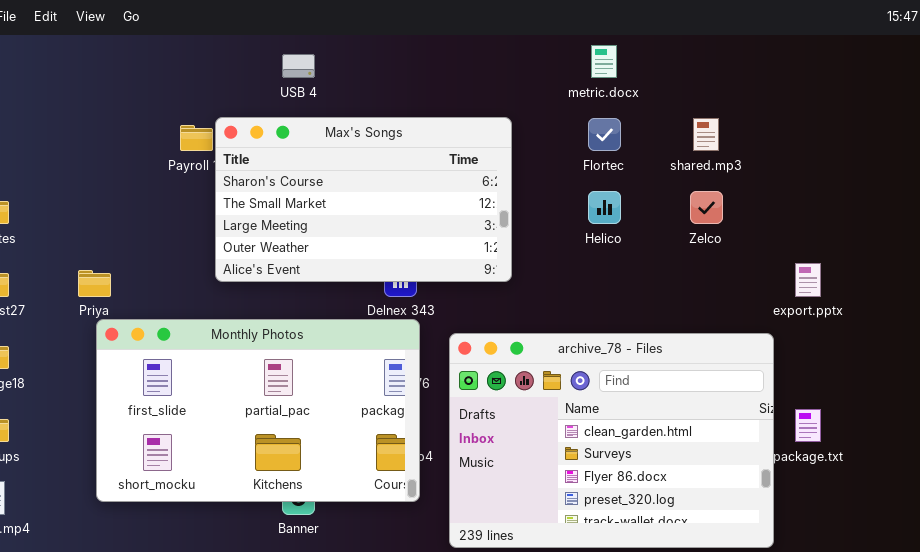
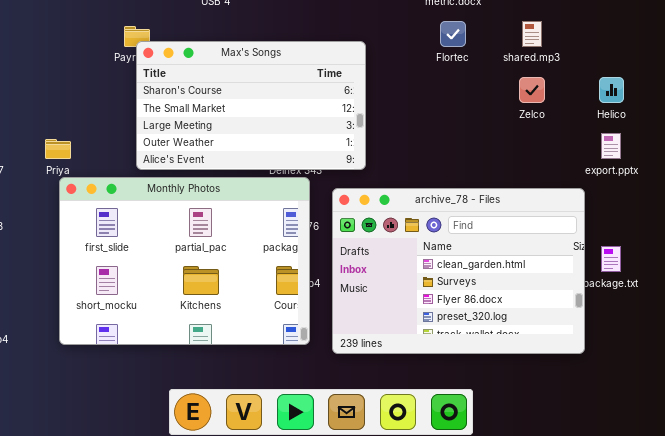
Max's Songs: [215,117,512,282] -> [136,41,366,170], moved
Helico: [588,191,621,224] -> [599,77,624,103], moved
Monthly Photos: [96,319,420,502] -> [59,177,310,345], resized

